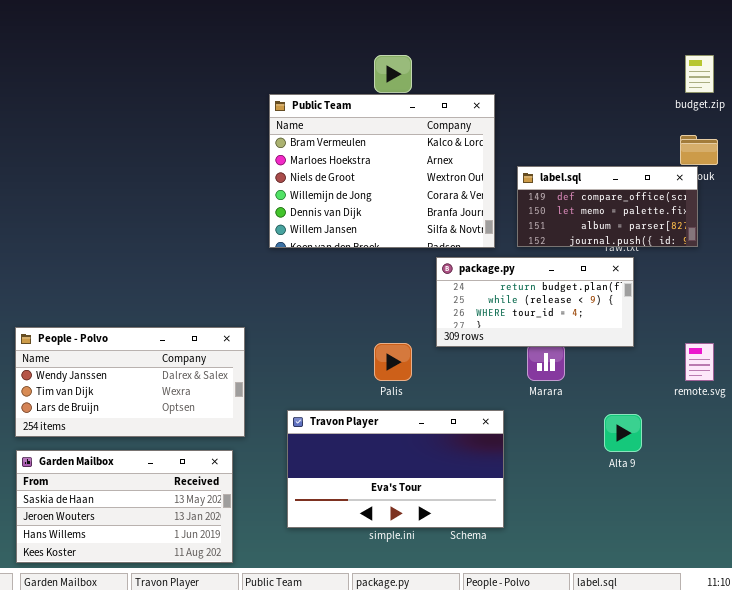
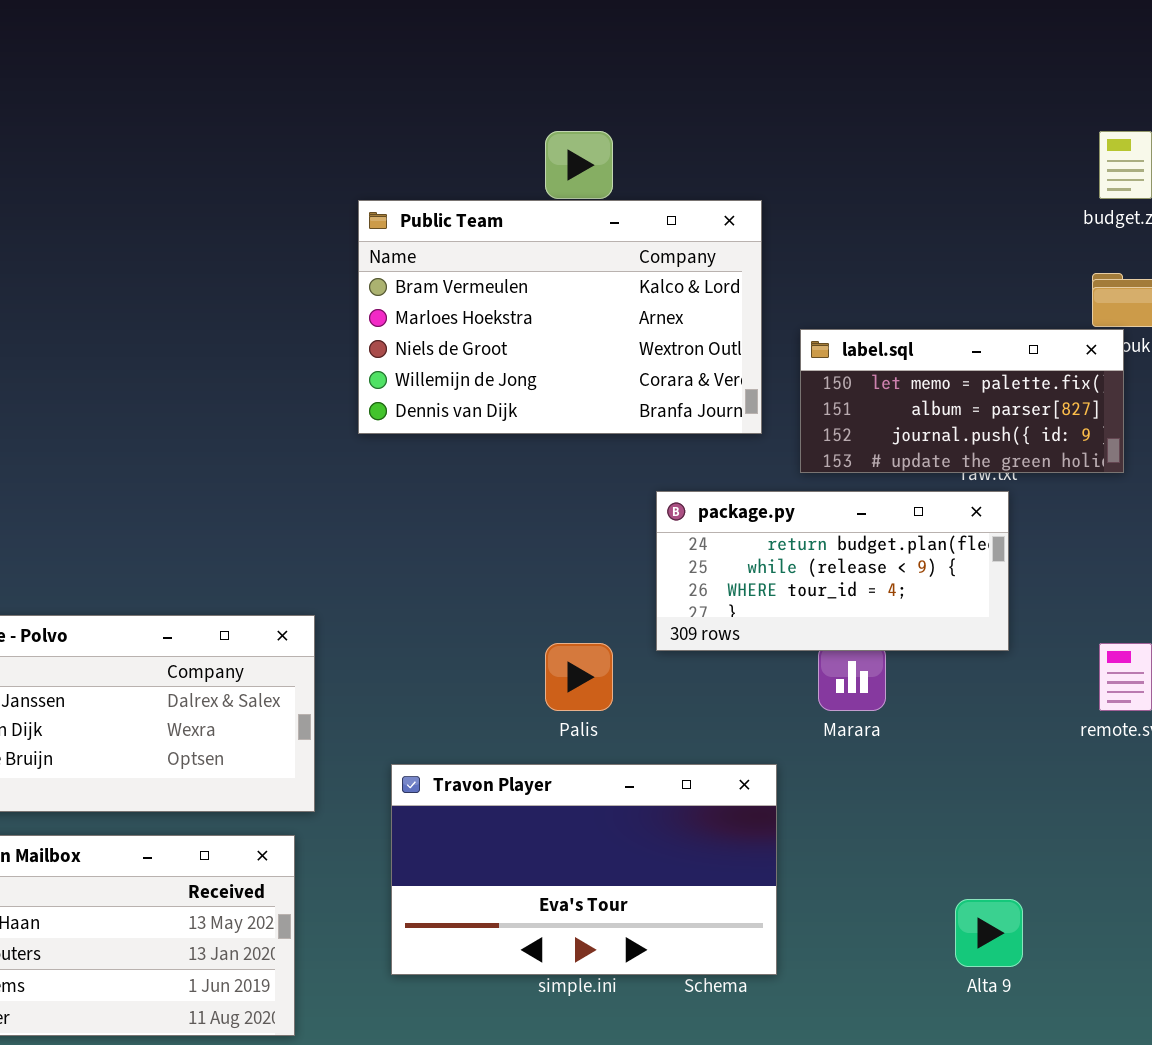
Public Team: [269,94,495,248] -> [358,200,762,434], resized
label.sql: [517,166,698,247] -> [800,329,1124,473], scrolled down 1 row
Alta 9: [604,414,642,452] -> [955,899,1023,967], moved

